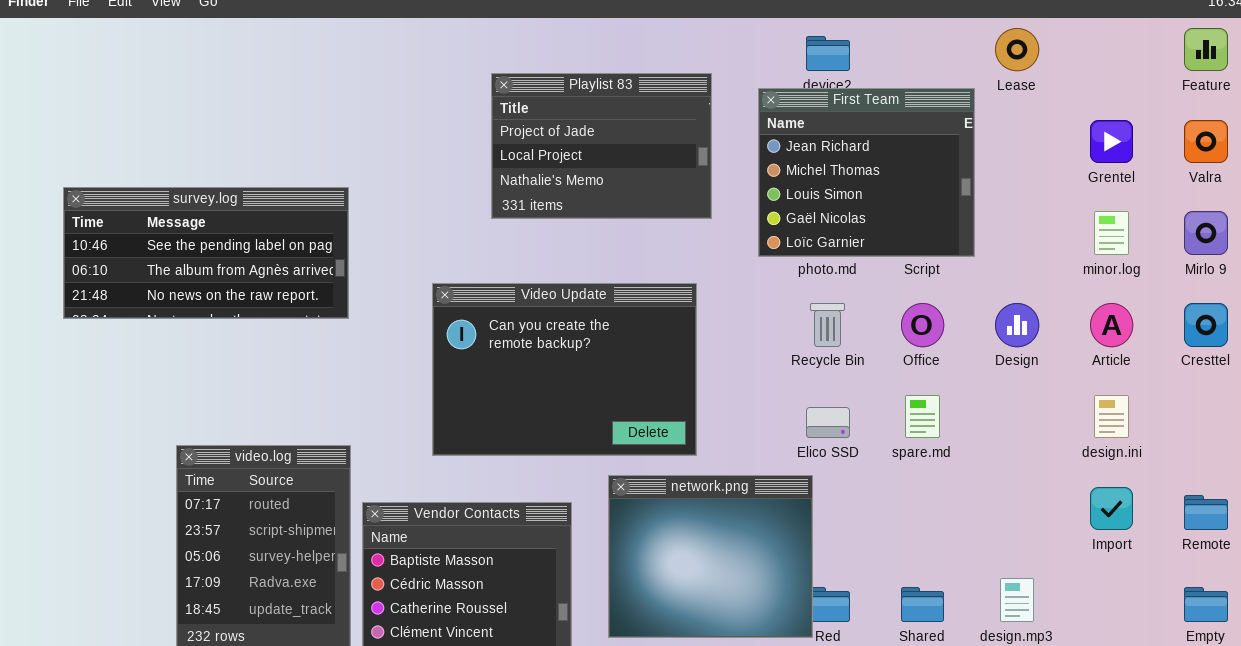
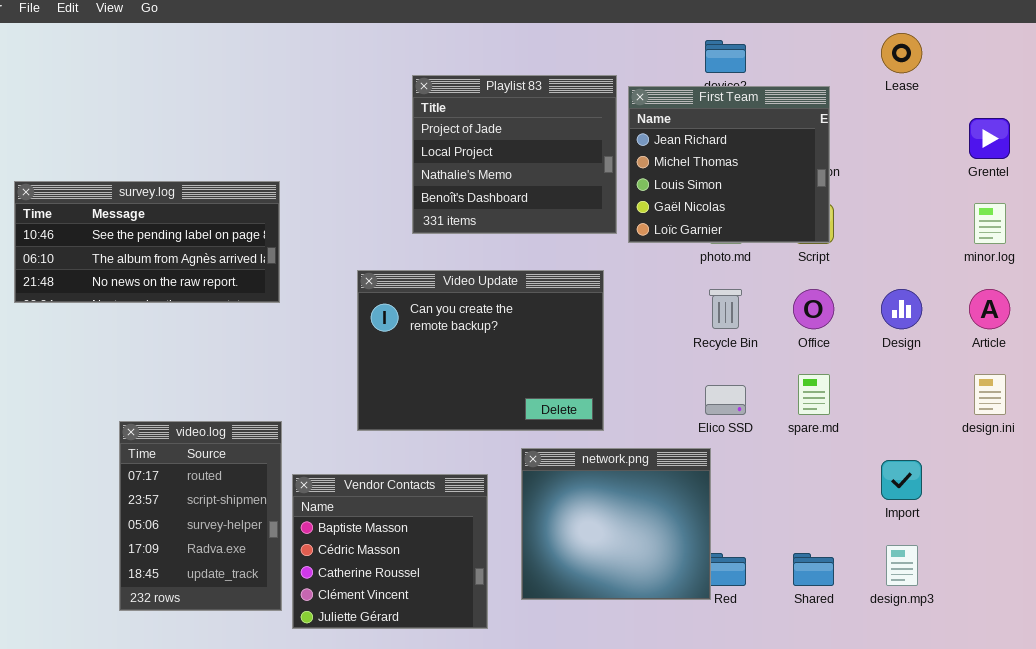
Playlist 83: [491,73,712,219] -> [412,75,617,234], resized
First Team: [758,88,975,257] -> [628,86,830,243], moved
Import: [1090,487,1133,530] -> [881,460,922,500], moved

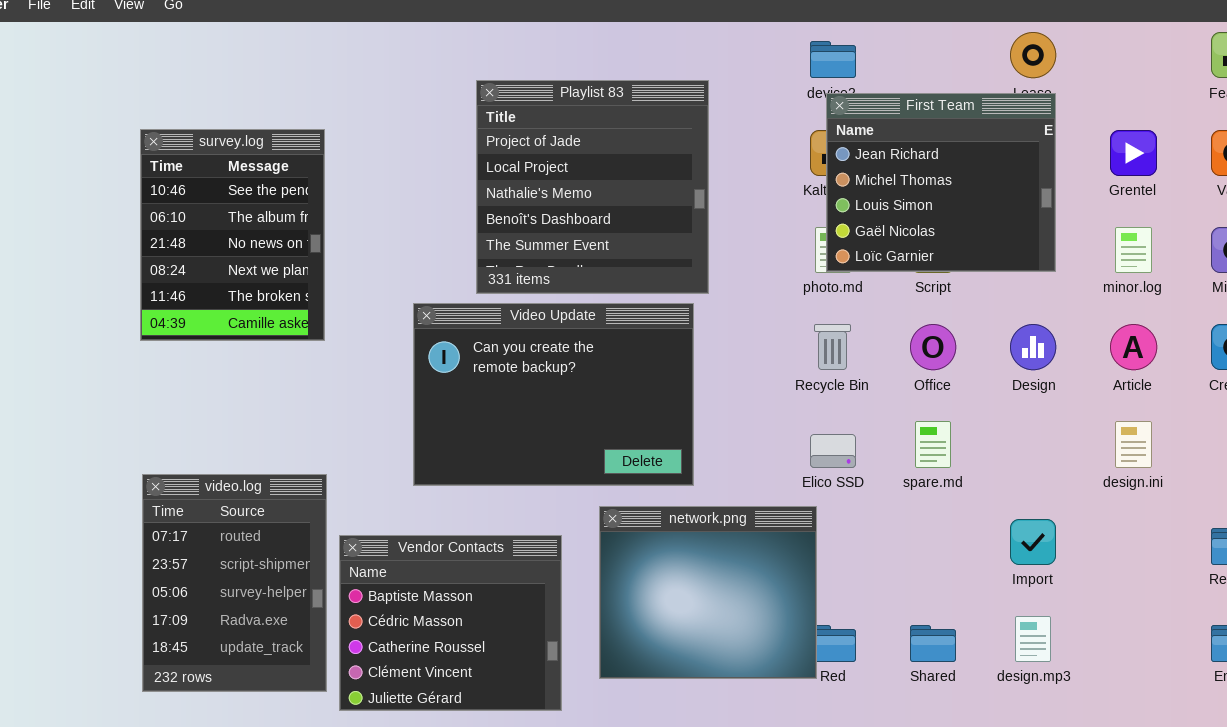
Playlist 83: [412,75,617,234] -> [476,80,709,294], resized
First Team: [628,86,830,243] -> [826,93,1056,272], moved
survey.log: [14,181,280,303] -> [140,129,325,341], resized

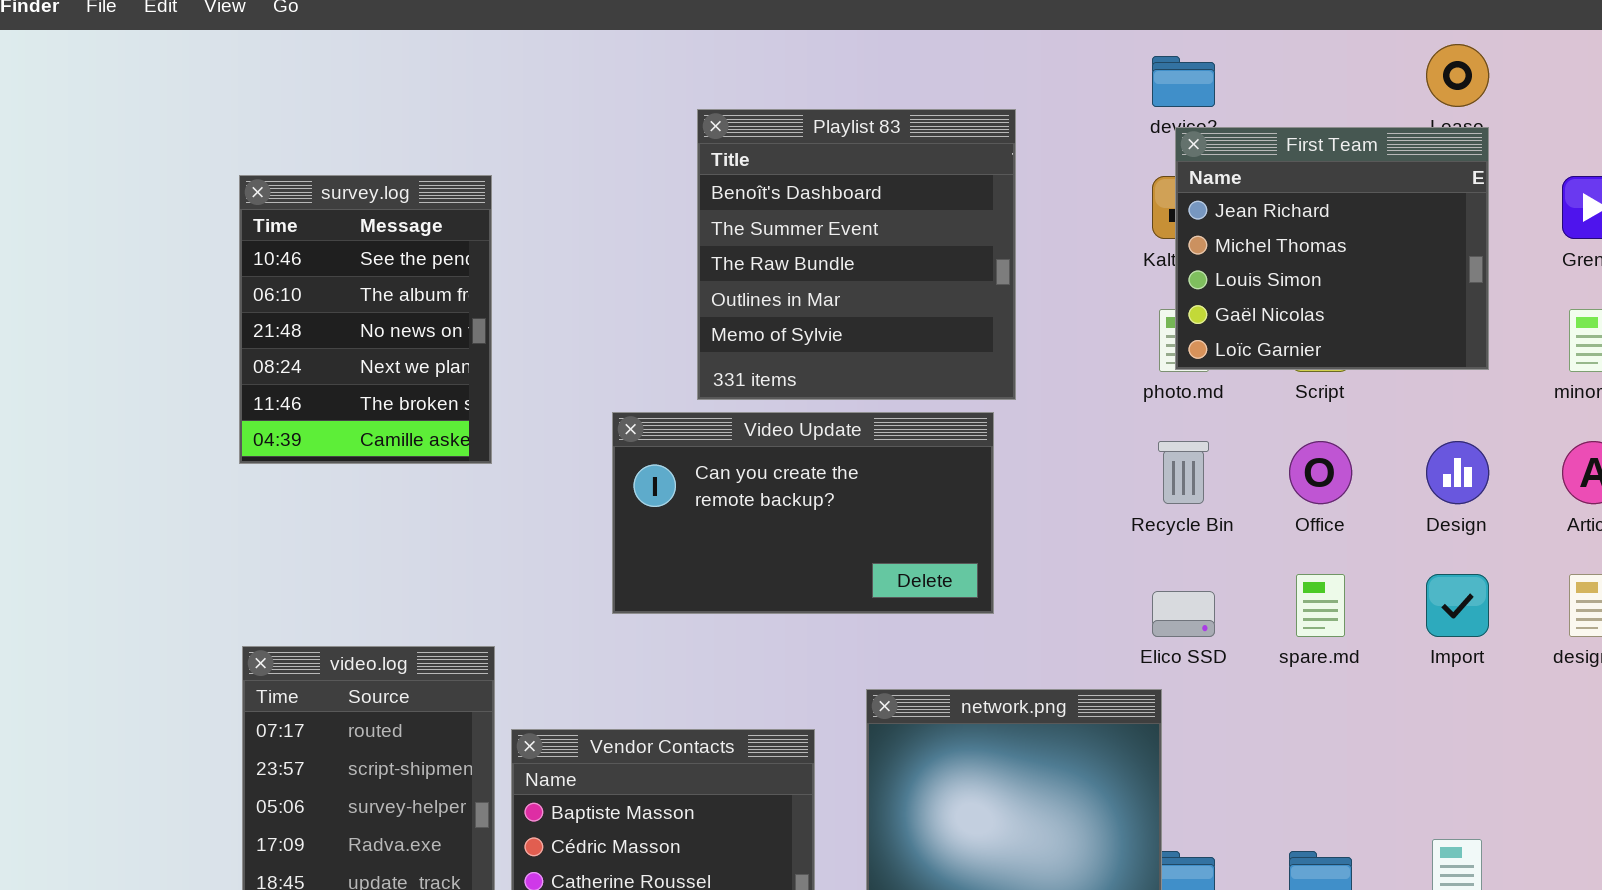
Playlist 83: [476,80,709,294] -> [697,109,1016,400], scrolled down 3 rows
Video Update: [413,303,694,486] -> [612,412,994,614], resized
Import: [1010,519,1056,565] -> [1426,574,1489,637], moved

